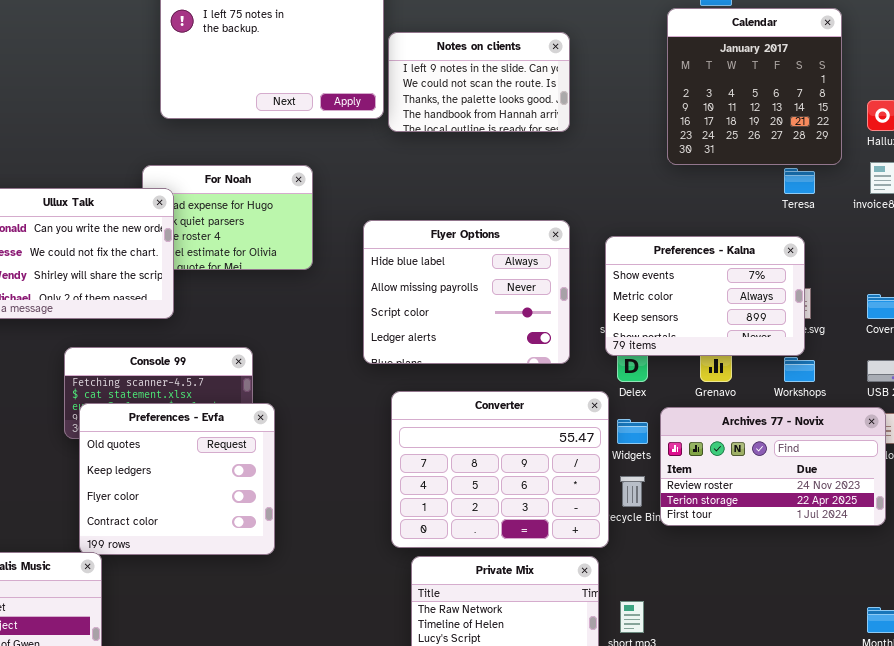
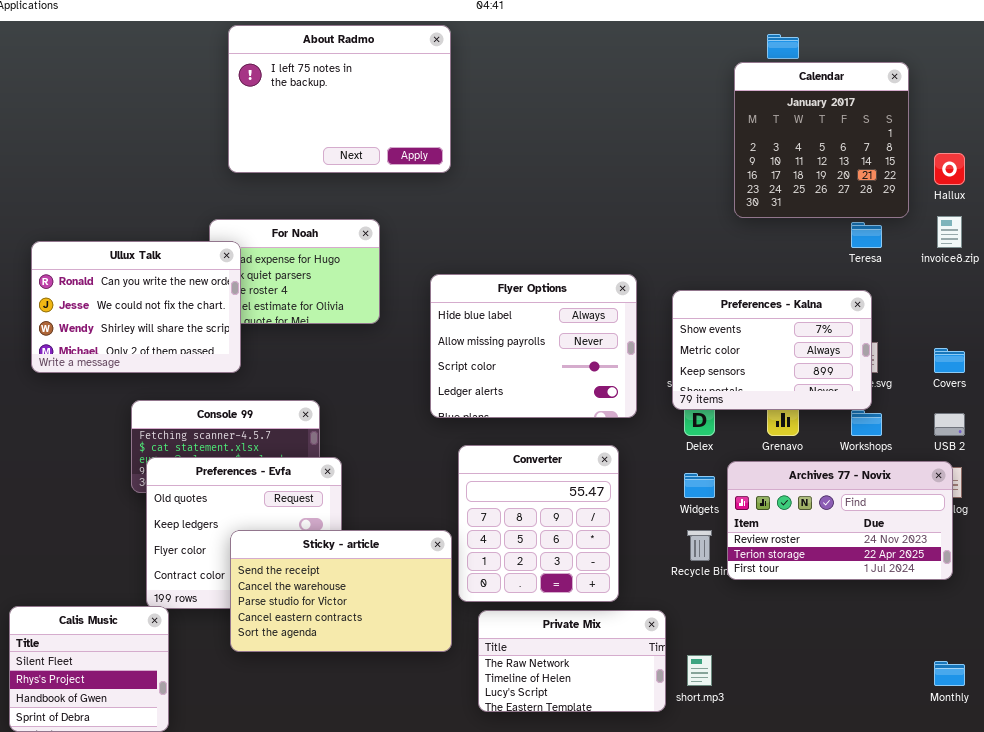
Notes on clients: [388,32,570,132] -> none, closed
Converter: [391,391,609,548] -> [458,445,619,602], resized
Sticky - article: none -> [230,530,452,652], opened

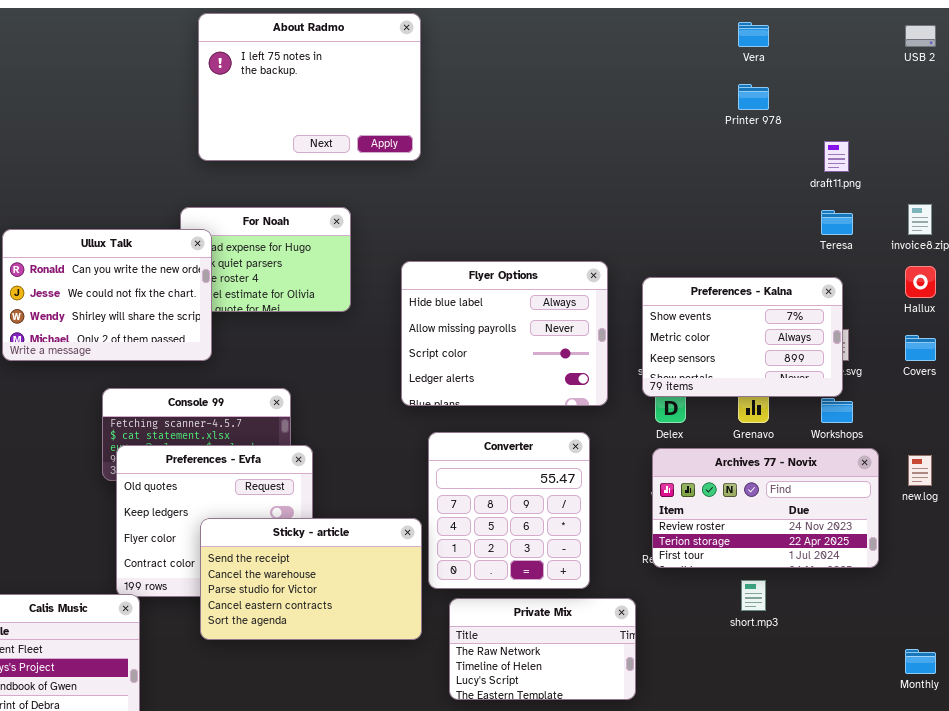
Calendar: [734,62,909,218] -> none, closed
Hallux: [934,153,965,185] -> [905,266,936,298], moved
USB 2: [934,413,965,436] -> [905,25,936,47], moved
Archives 77 - Novix: [727,461,953,580] -> [652,448,879,568], moved
short.mp3: [687,655,712,686] -> [741,580,766,611], moved

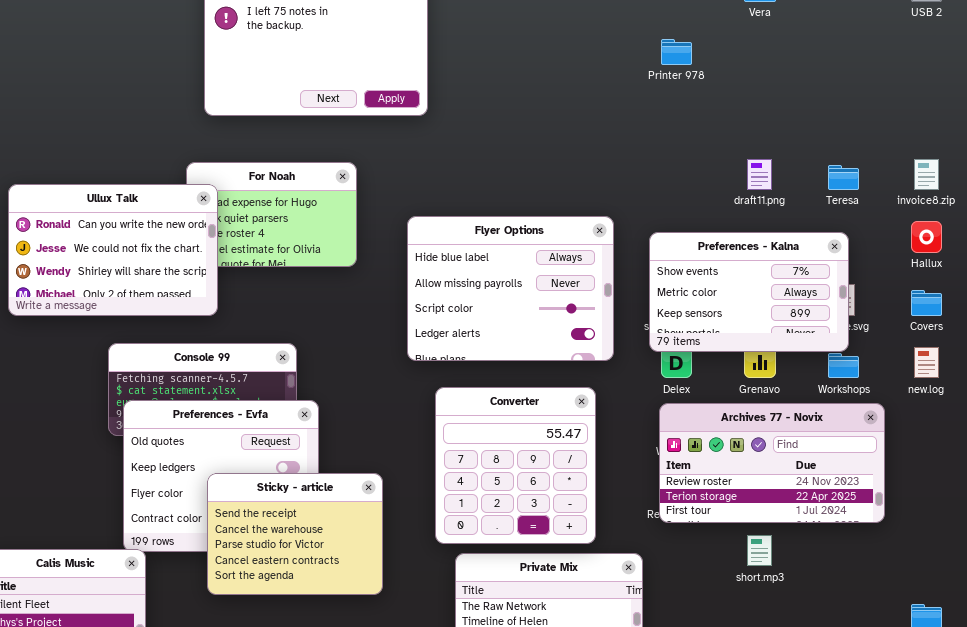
Printer 978: [738,84,769,110] -> [661,39,692,65], moved
draft11.png: [824,141,849,172] -> [747,159,772,190], moved
new.log: [908,455,932,486] -> [914,347,939,378], moved
Sticky - article: [200,518,422,640] -> [207,473,383,595], resized

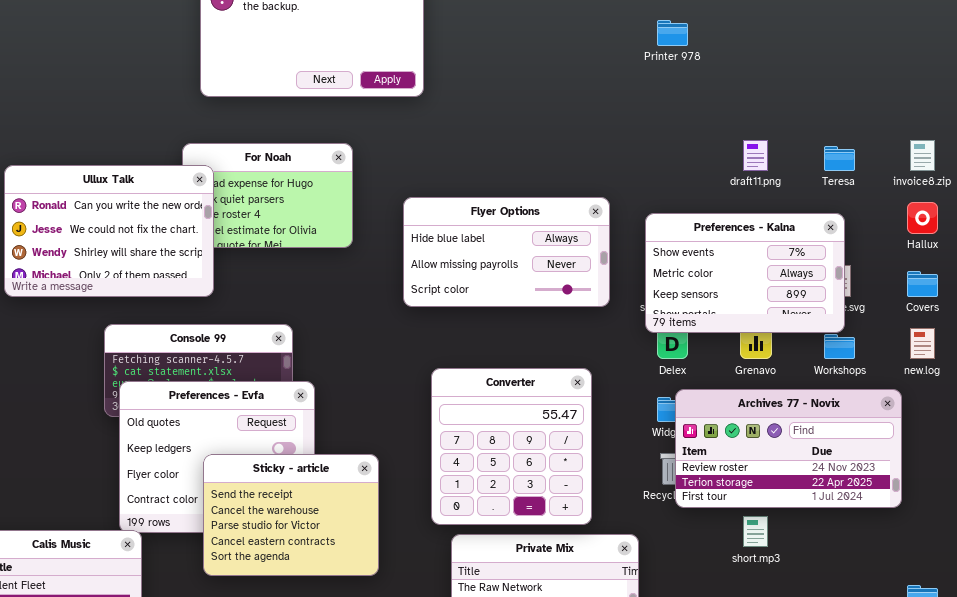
Flyer Options: [407,216,614,361] -> [403,197,610,307], resized
Archives 77 - Novix: [659,403,885,523] -> [675,389,902,508], moved

